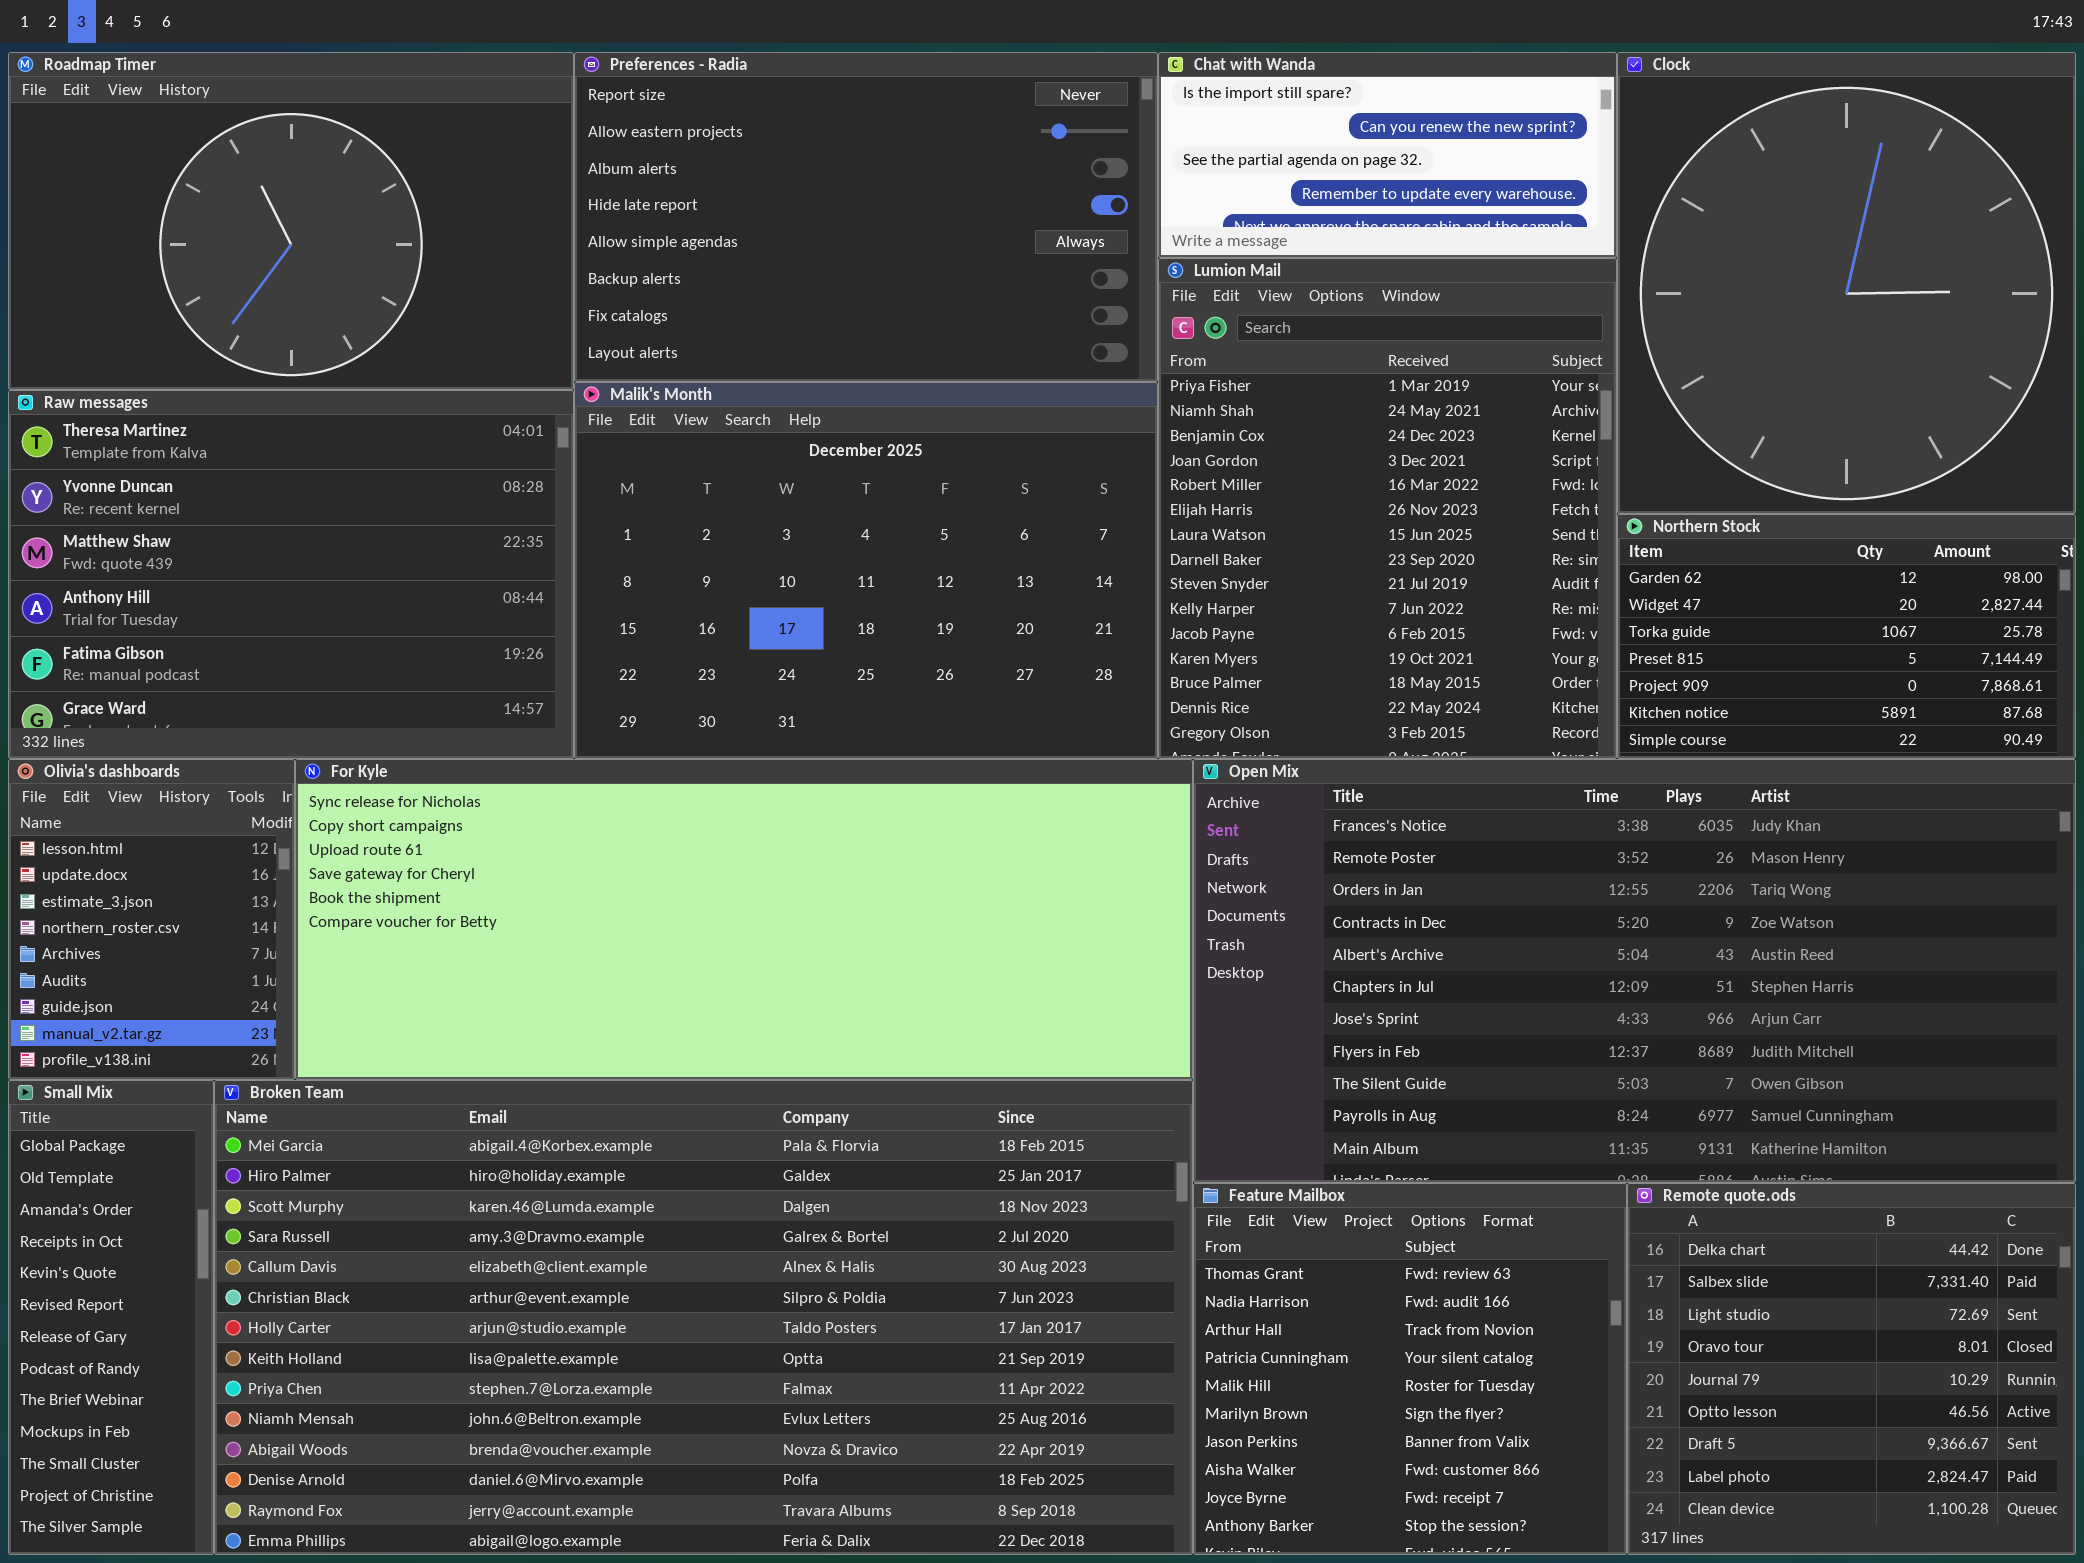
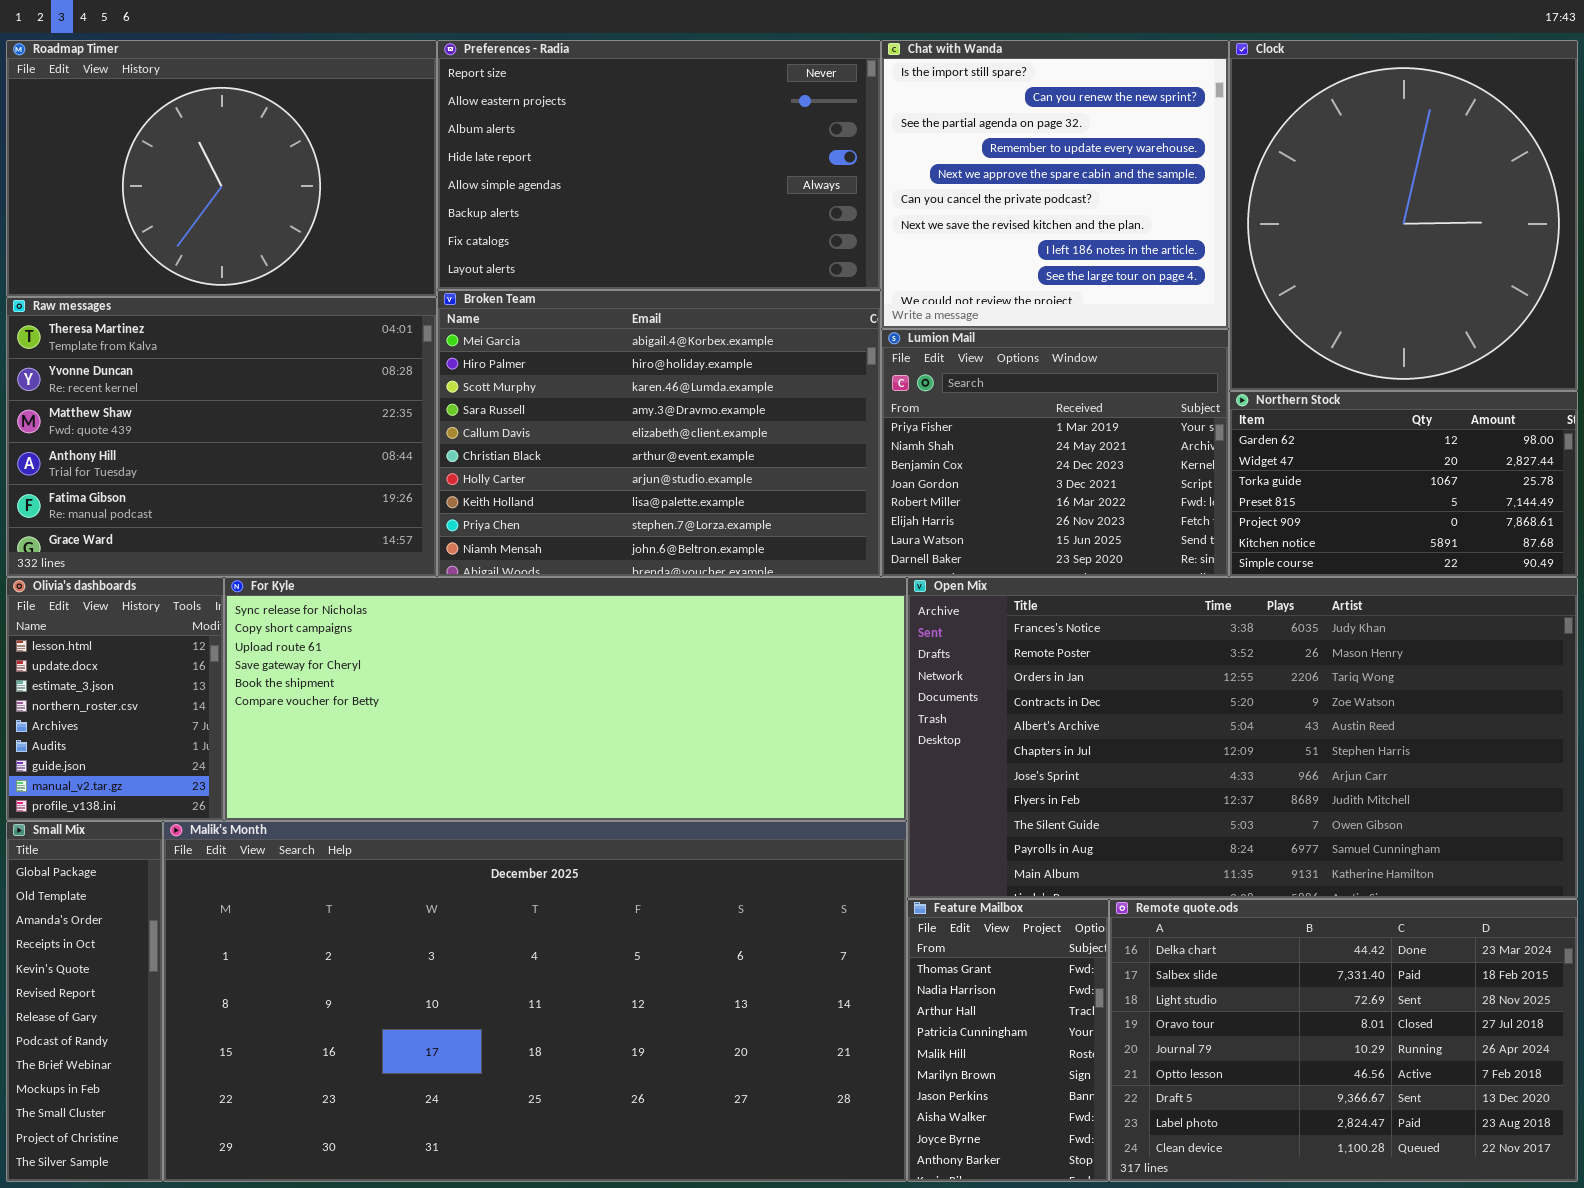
Chat with Wanda: [1158,52,1617,258] -> [881,40,1229,329], resized
Lumion Mail: [1158,258,1617,759] -> [881,329,1229,577], resized
Malik's Month: [574,382,1158,759] -> [163,821,907,1182], moved, resized
Broken Team: [214,1080,1193,1555] -> [437,290,881,577], moved, resized
Feature Mailbox: [1193,1183,1627,1555] -> [907,899,1109,1182], resized
Remote quote.ods: [1627,1183,2076,1555] -> [1109,899,1578,1182], resized

